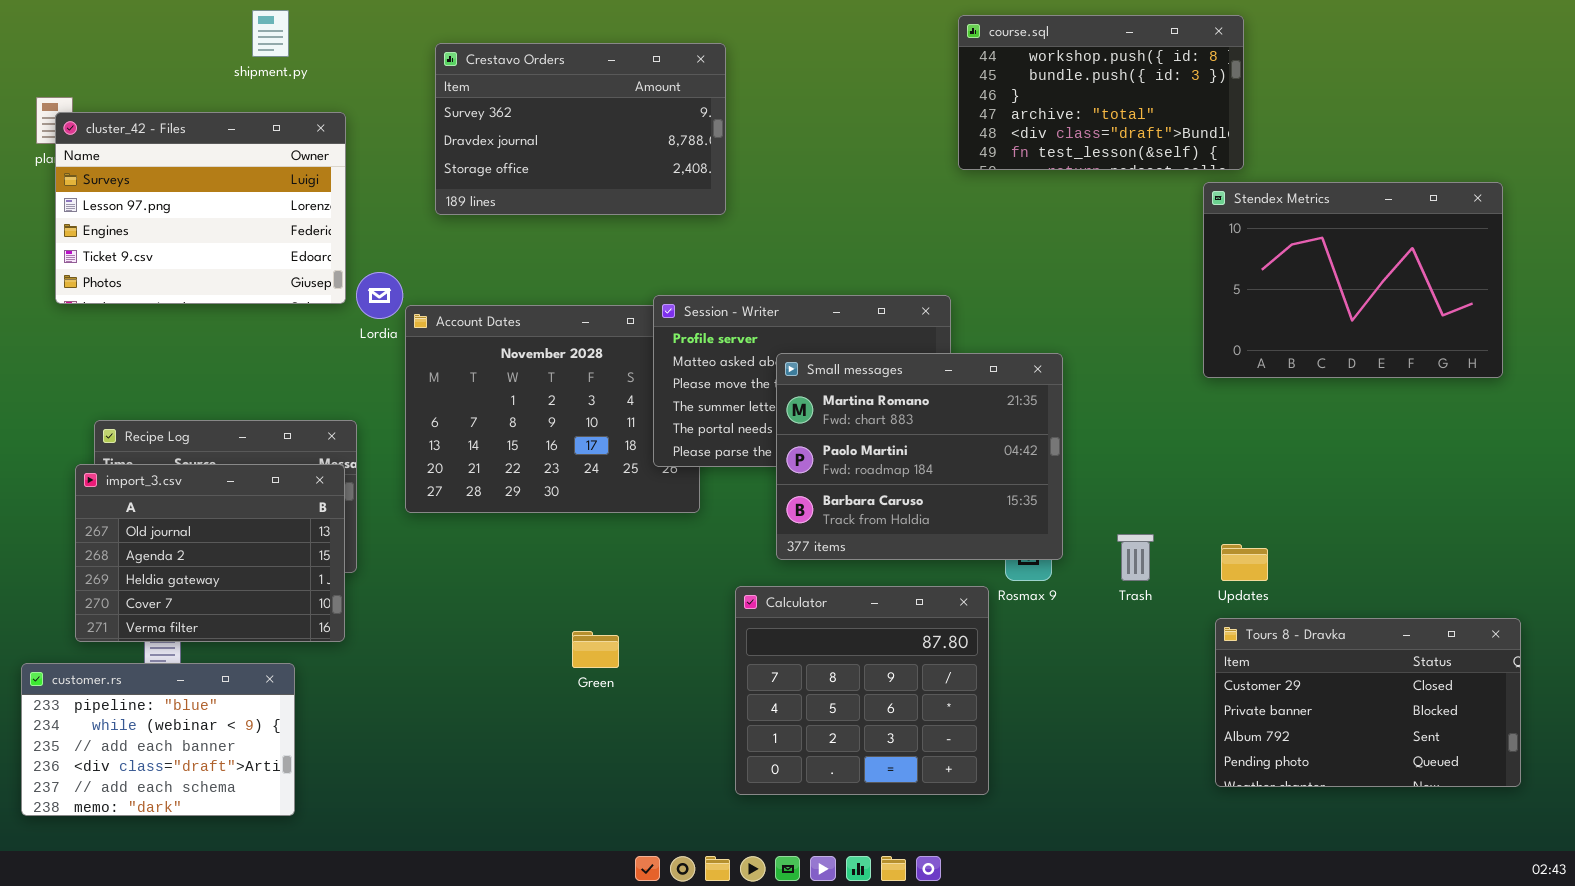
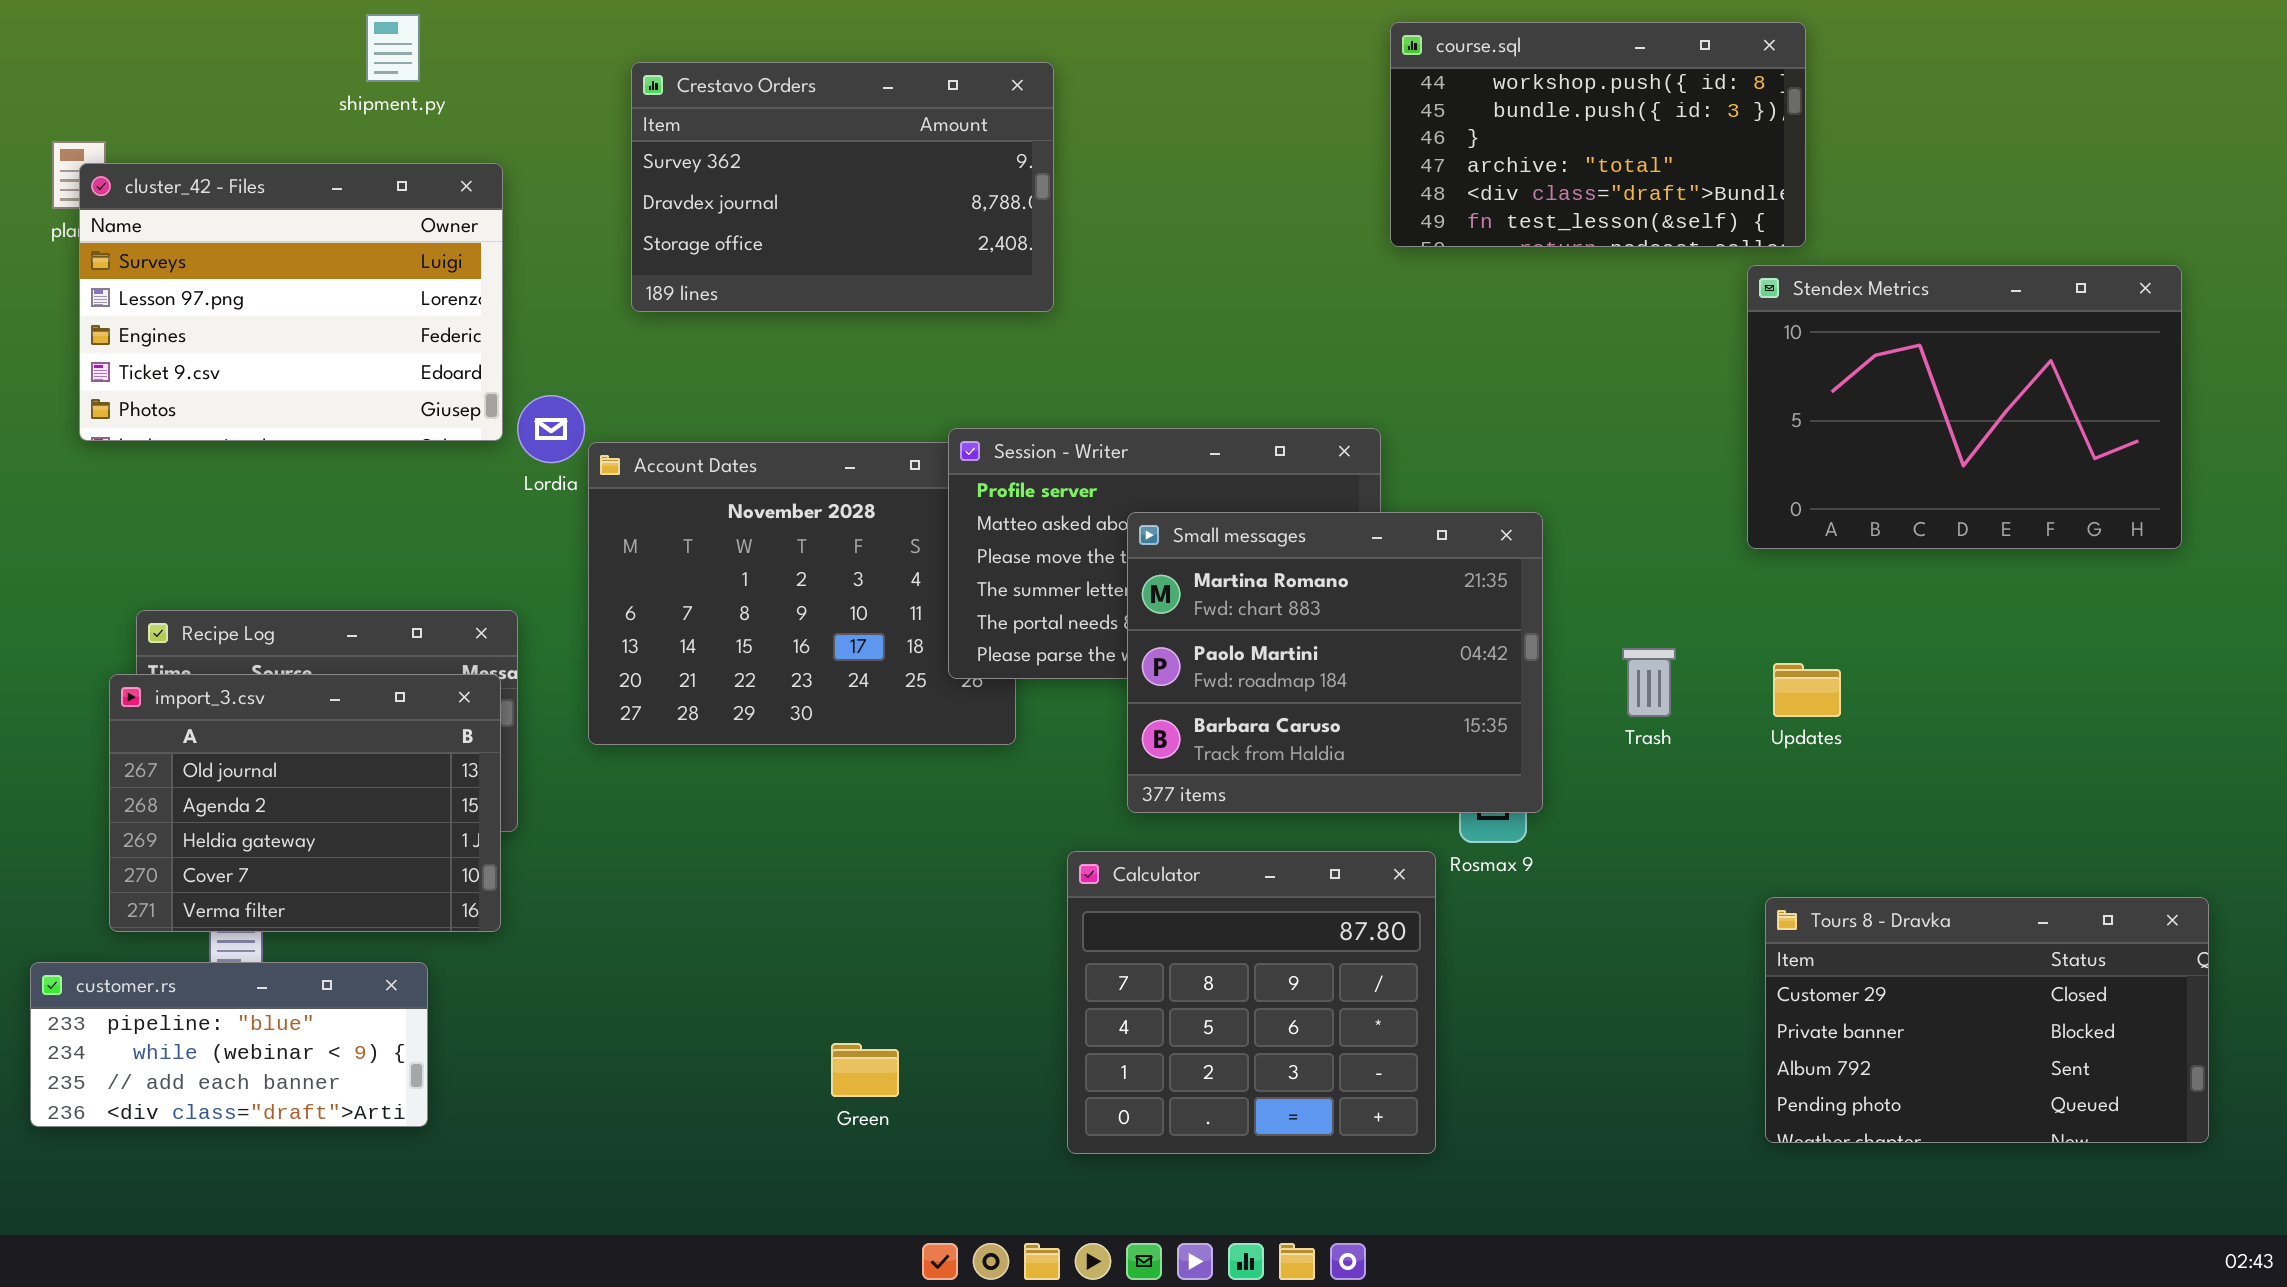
Trash: [1117,534,1154,581] -> [1622,648,1676,717], moved
Updates: [1221,544,1268,581] -> [1773,663,1841,717], moved
Green: [572,631,619,668] -> [831,1043,899,1097], moved
customer.rs: [21,663,295,816] -> [30,962,428,1127], resized

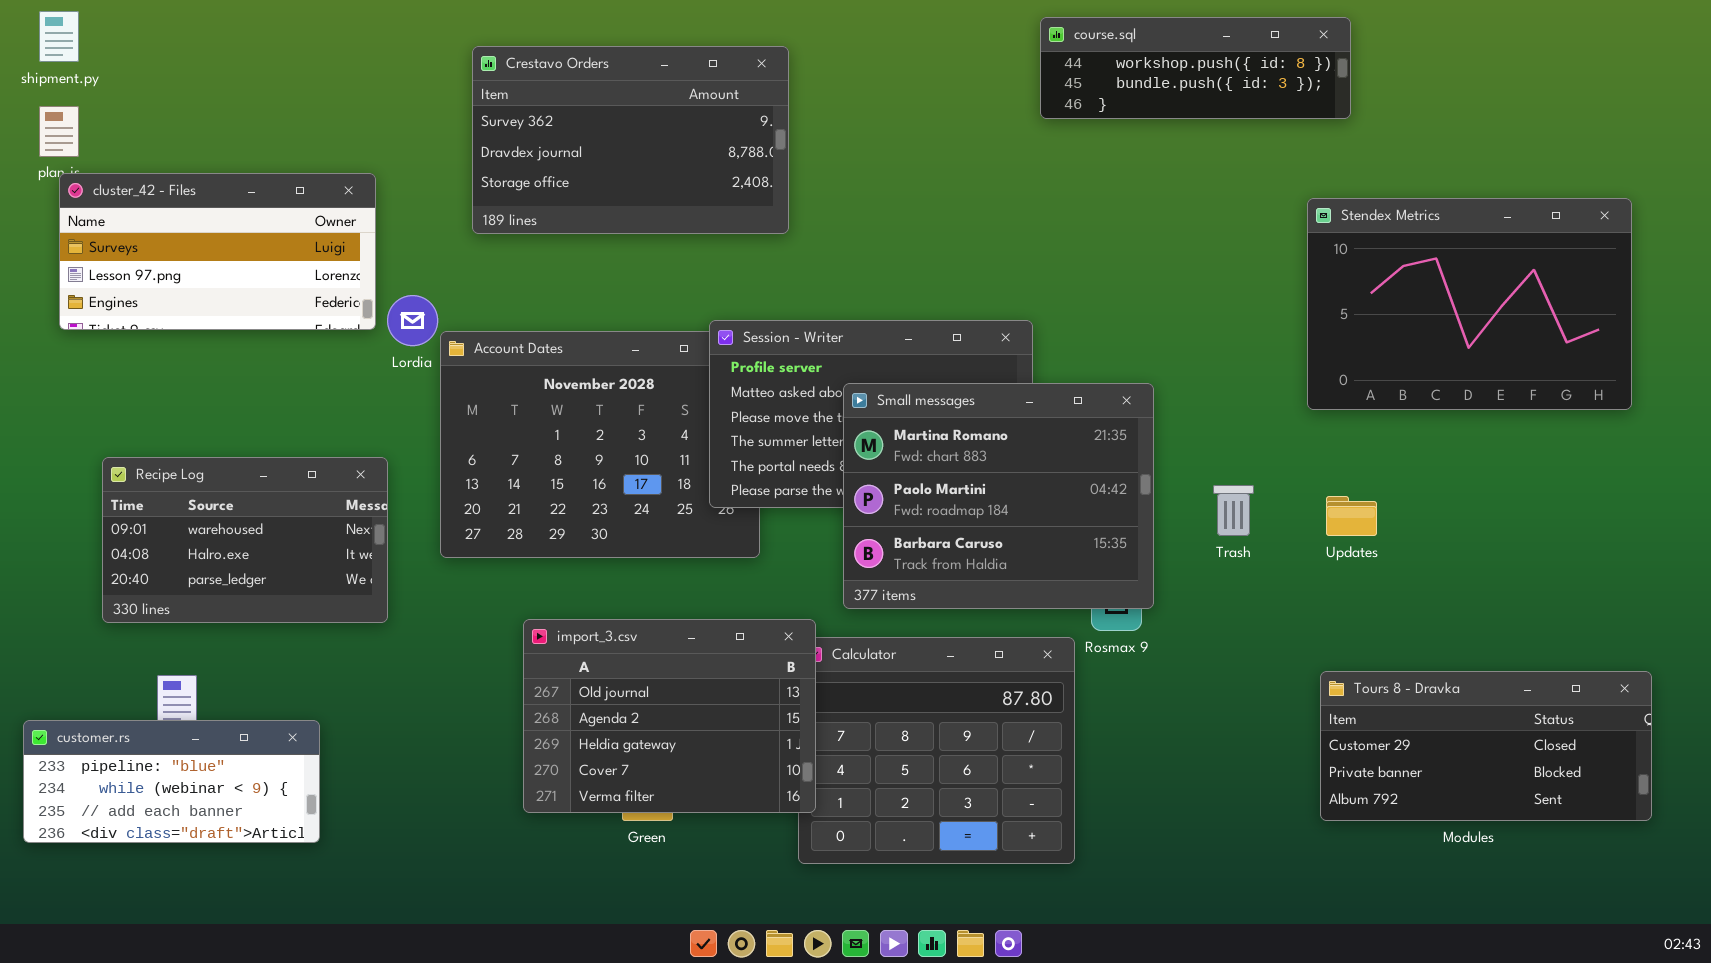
shipment.py: [366,14,420,82] -> [39,11,79,62], moved
course.sql: [1390,22,1806,247] -> [1040,17,1351,119], resized
cluster_42 - Files: [79,163,503,441] -> [59,173,376,330], resized
import_3.csv: [109,674,501,932] -> [523,619,816,813], moved
Tours 8 - Dravka: [1765,897,2209,1143] -> [1320,671,1652,821], resized

